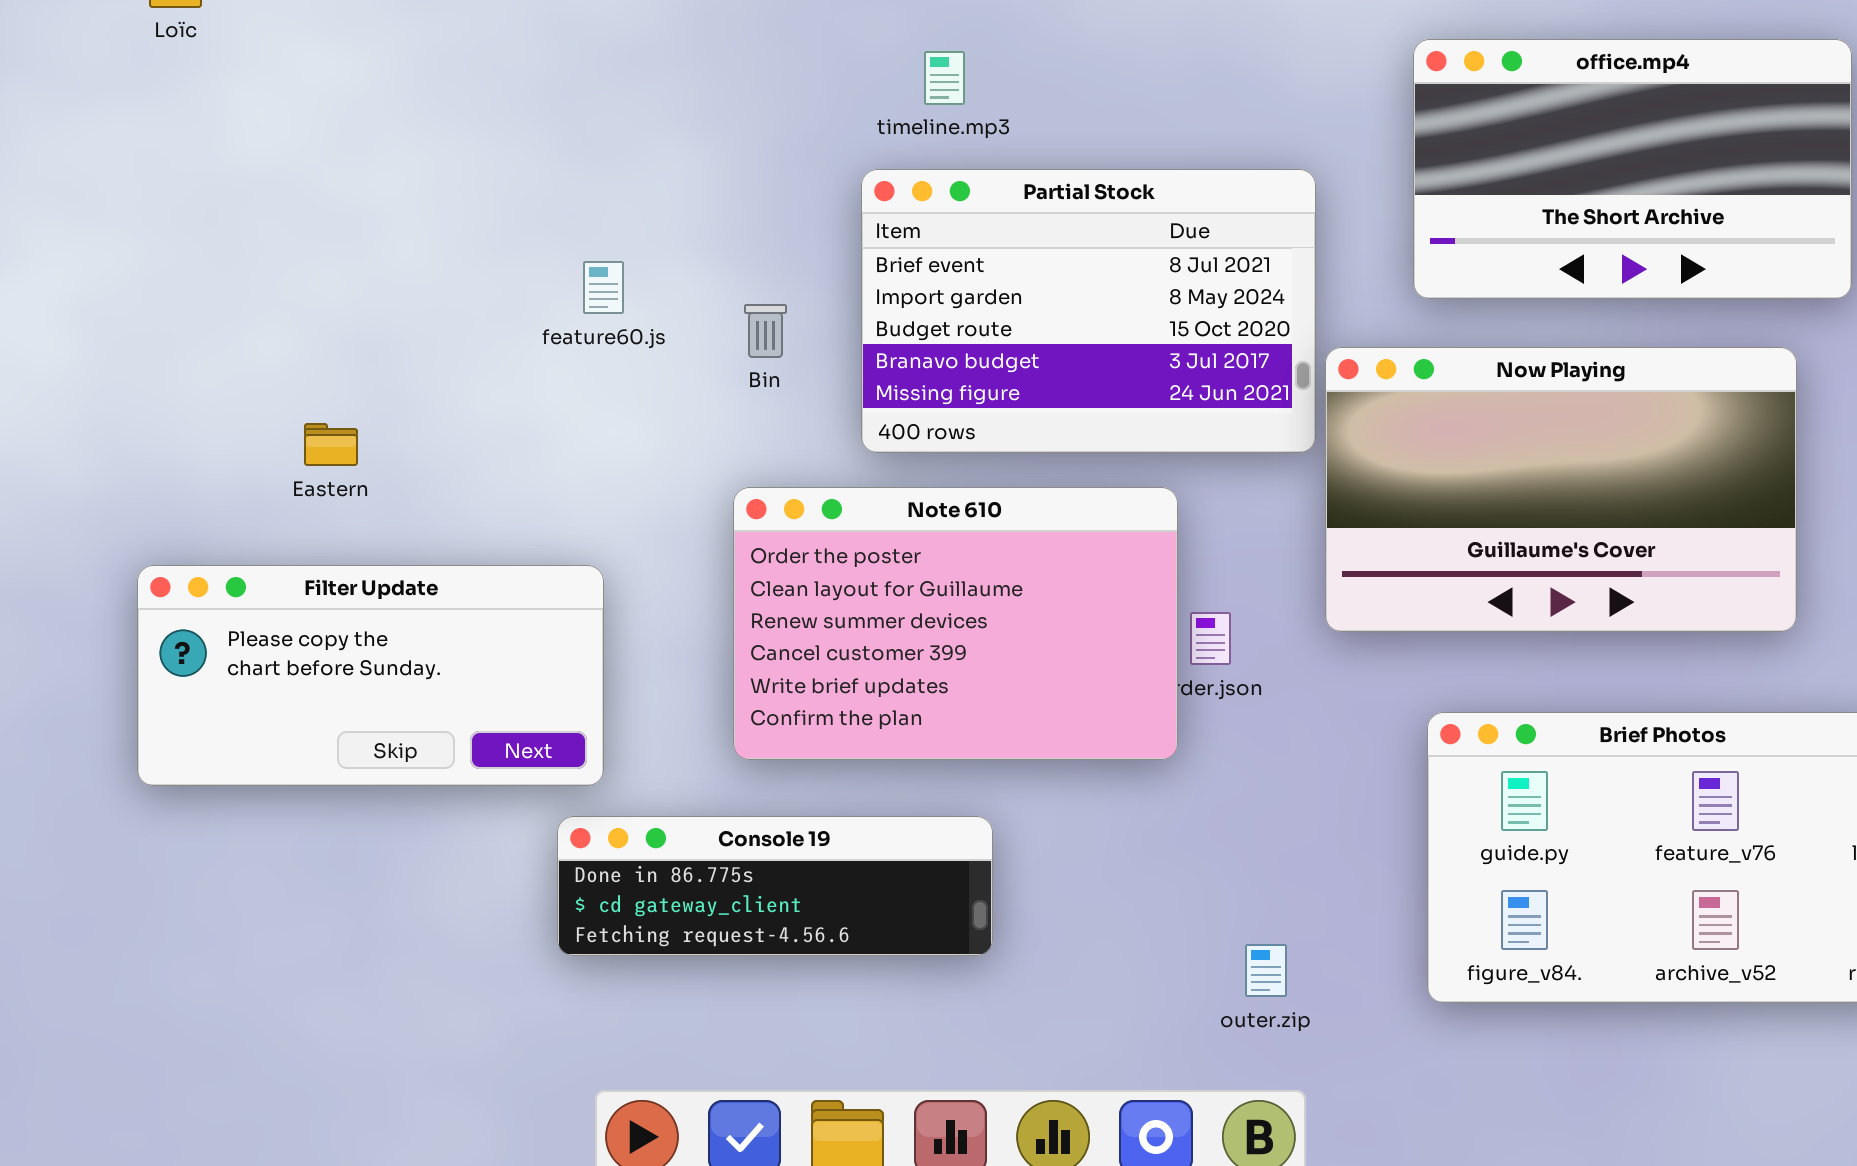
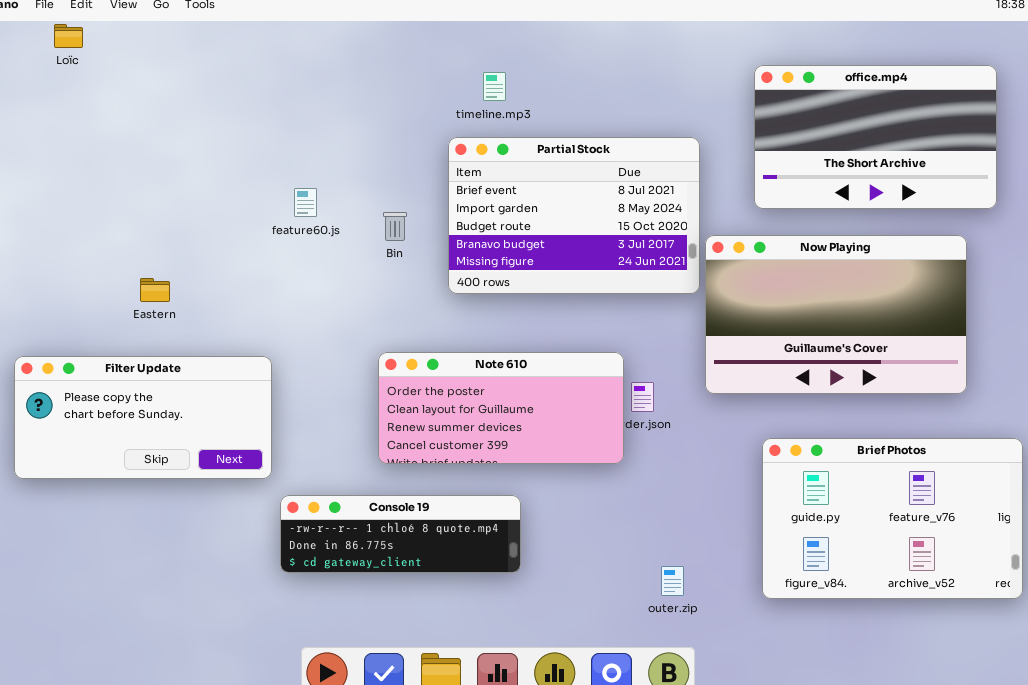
Note 610: [733,487,1178,760] -> [378,352,624,464], resized
Filter Update: [137,565,604,786] -> [14,356,272,479], moved
Console 19: [557,816,993,956] -> [280,495,521,573], scrolled up 1 row

